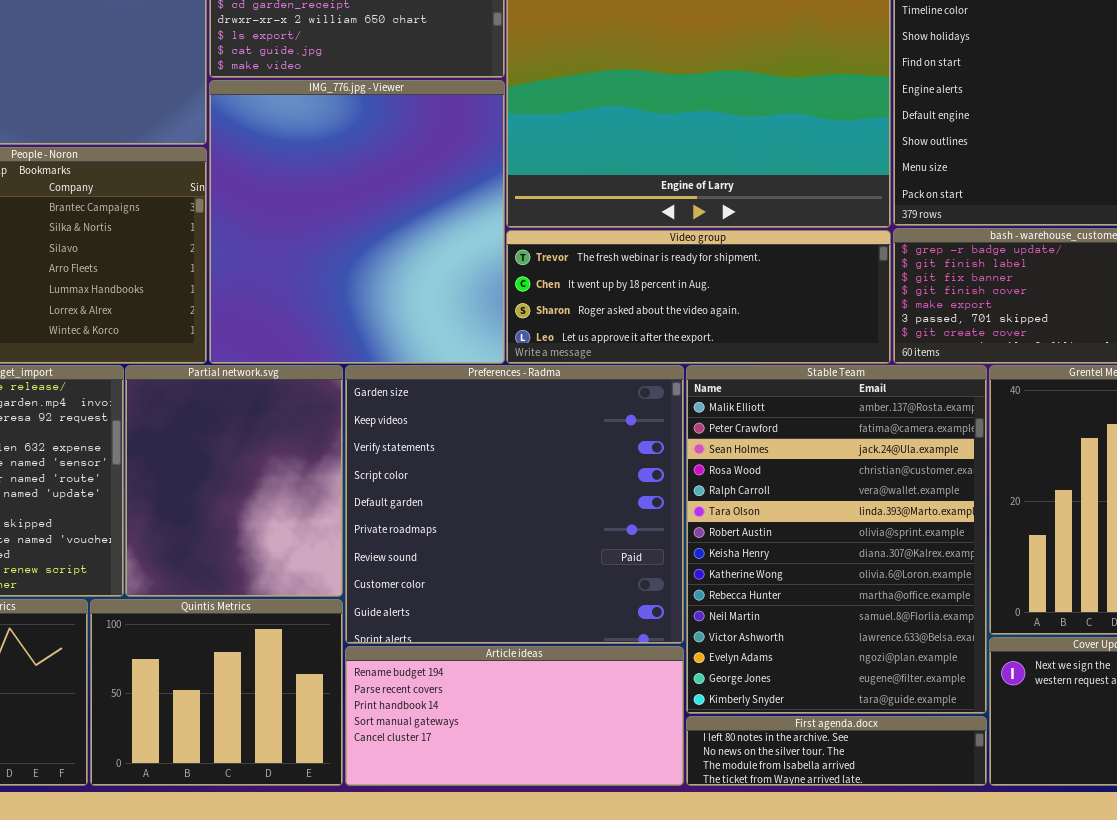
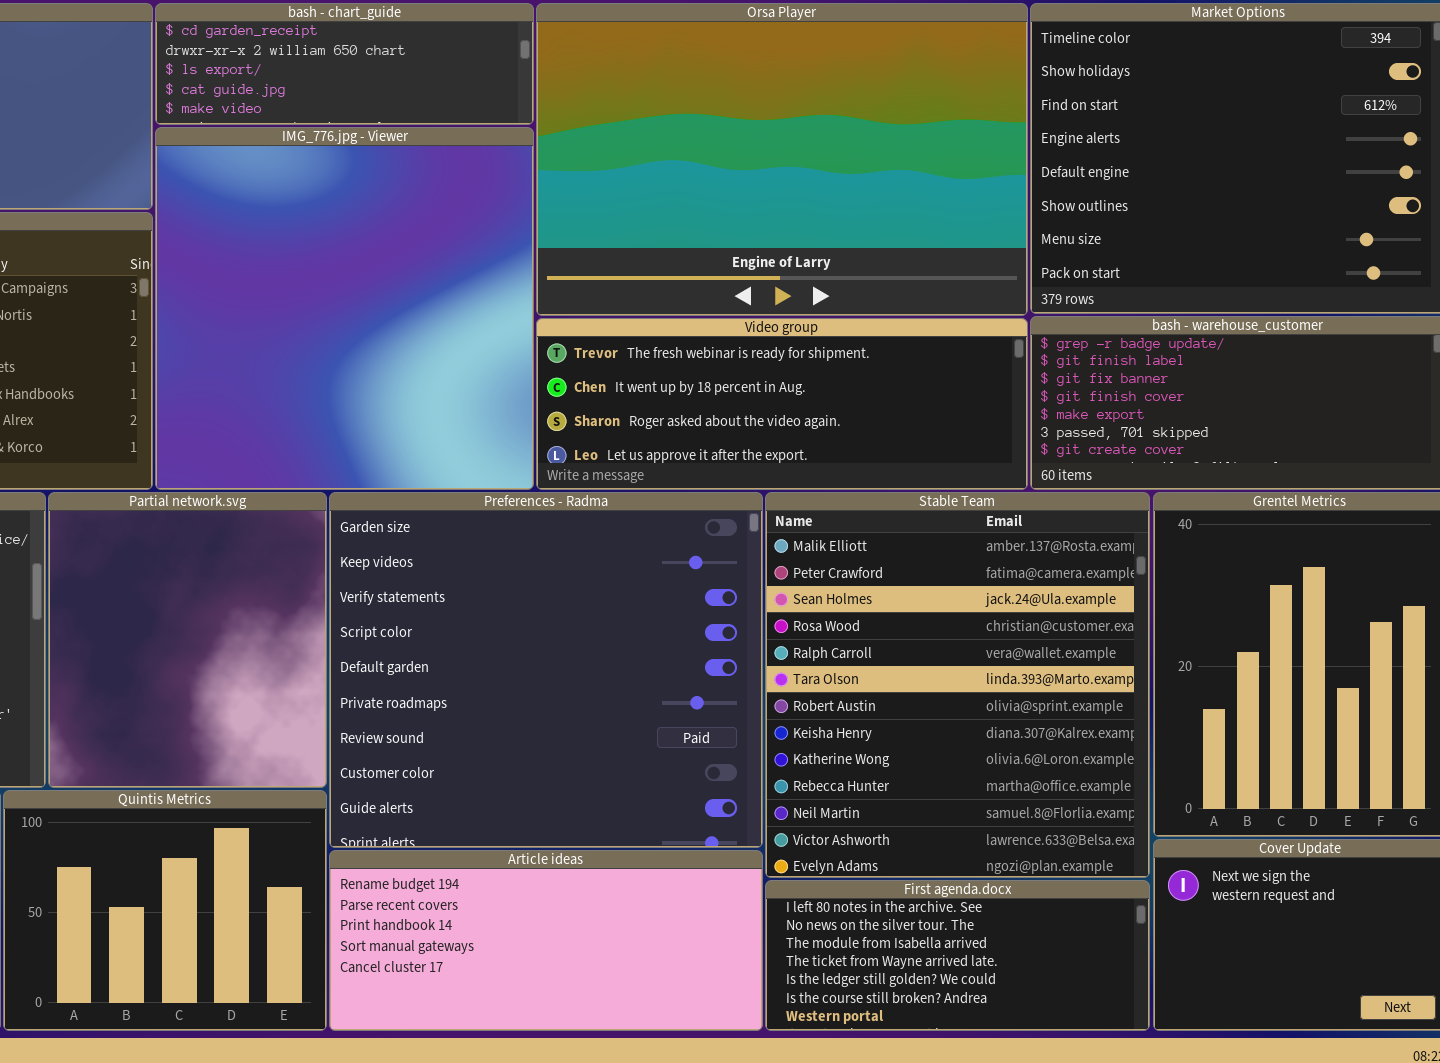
Stable Team: [686,365,987,714] -> [765,492,1150,878], resized
First agenda.docx: [686,716,987,786] -> [765,880,1150,1031], resized

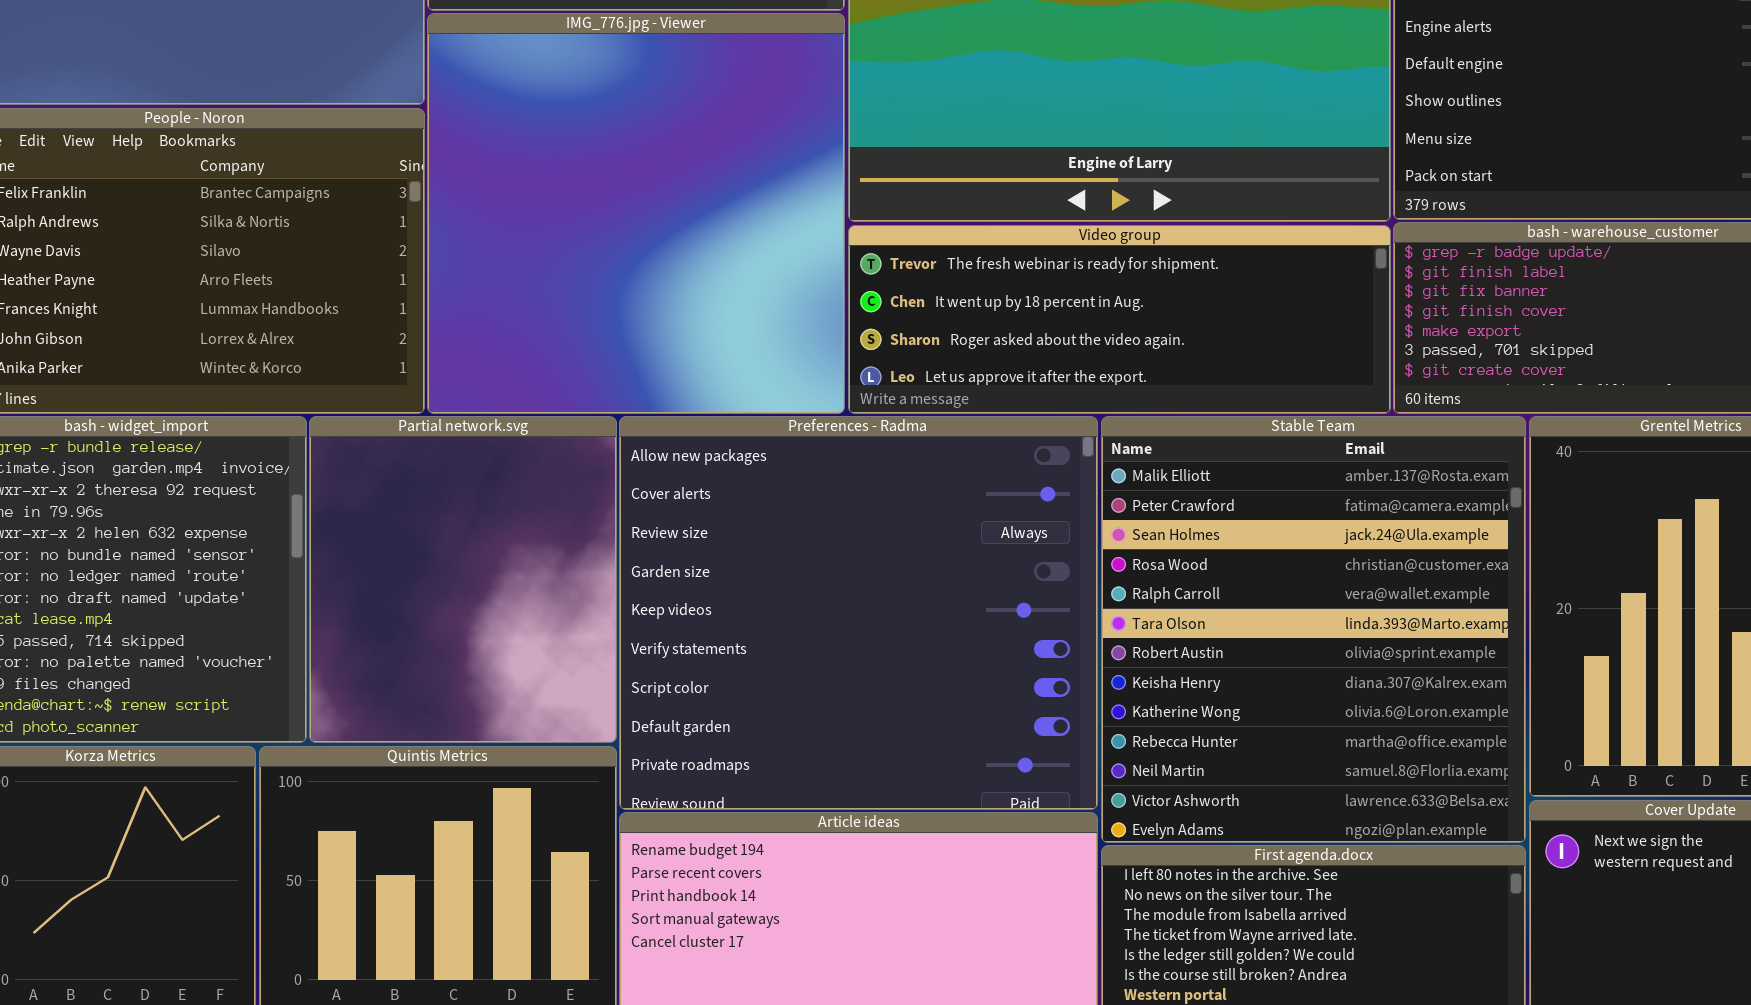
Preferences - Radma: [329,492,763,848] -> [619,416,1098,810], scrolled up 3 rows

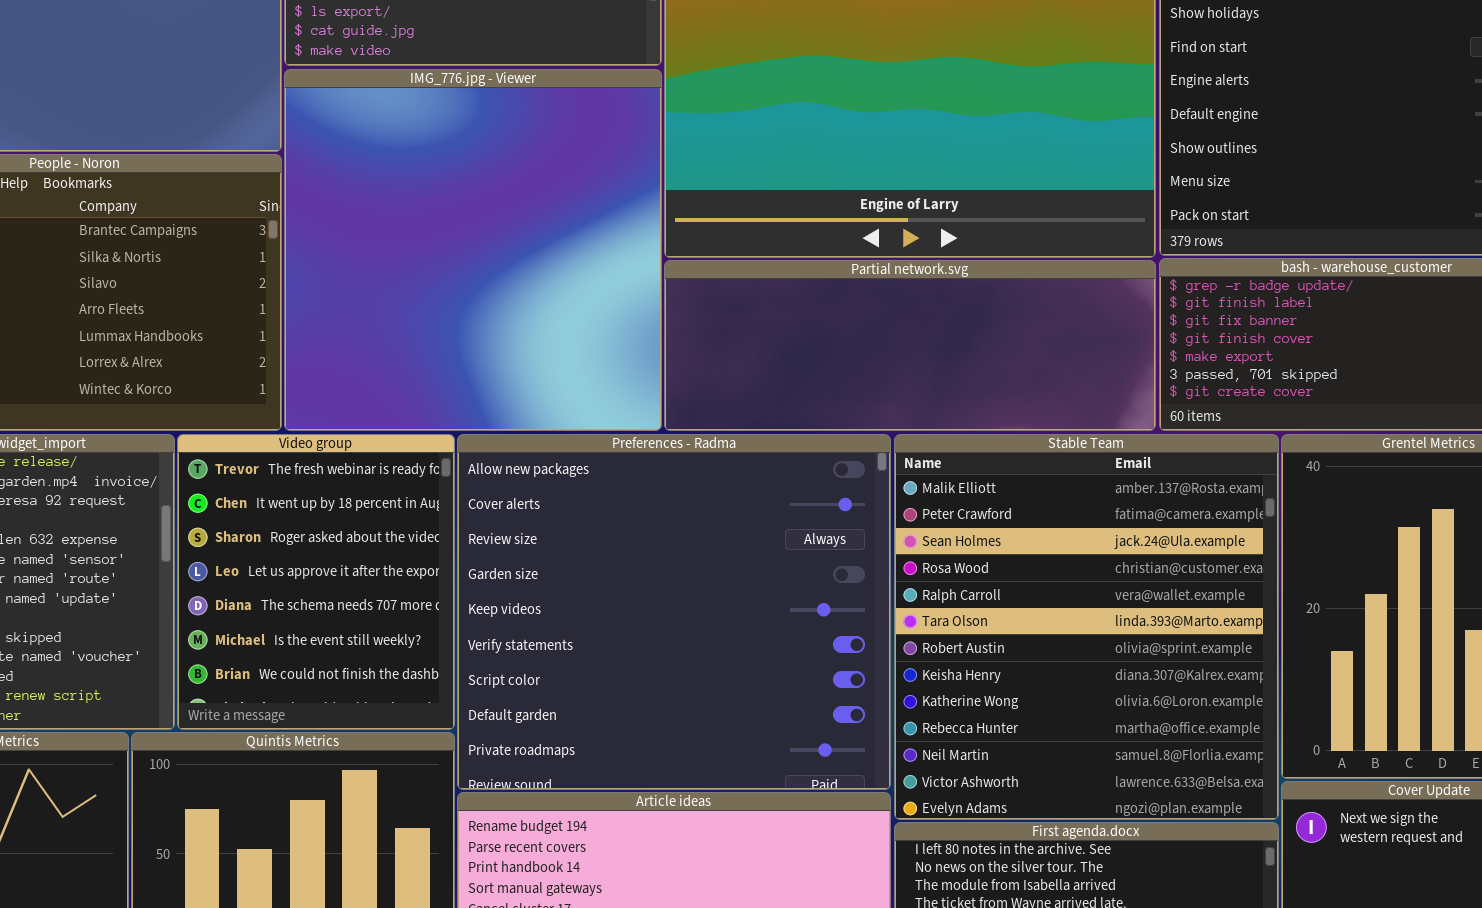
Video group: [848,225,1391,414] -> [177,434,455,730], moved, resized
Partial network.svg: [309,416,617,743] -> [664,260,1156,431], moved, resized

